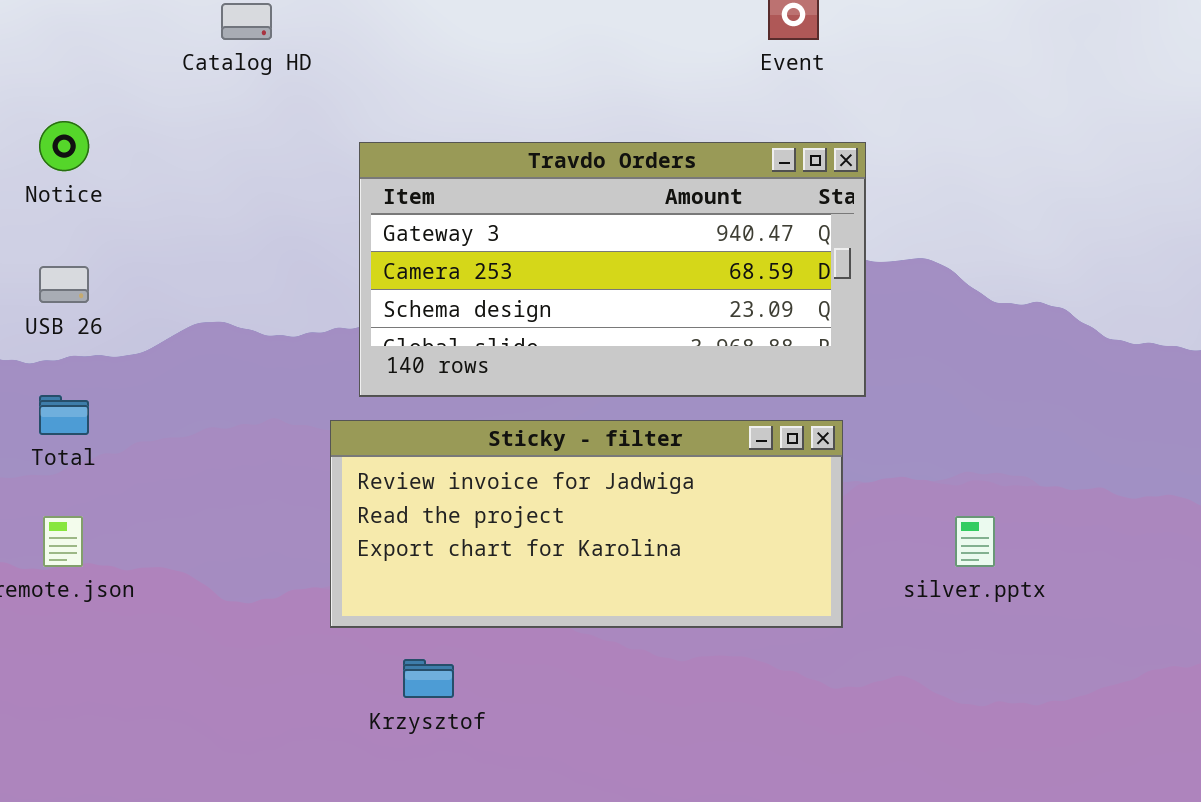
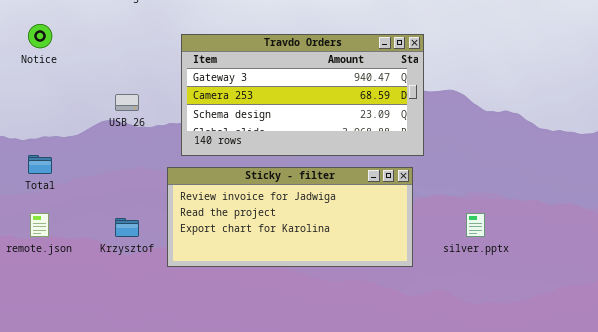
USB 26: [39,266,89,303] -> [115,94,139,111], moved
Krzysztof: [403,659,454,698] -> [115,218,139,237], moved

